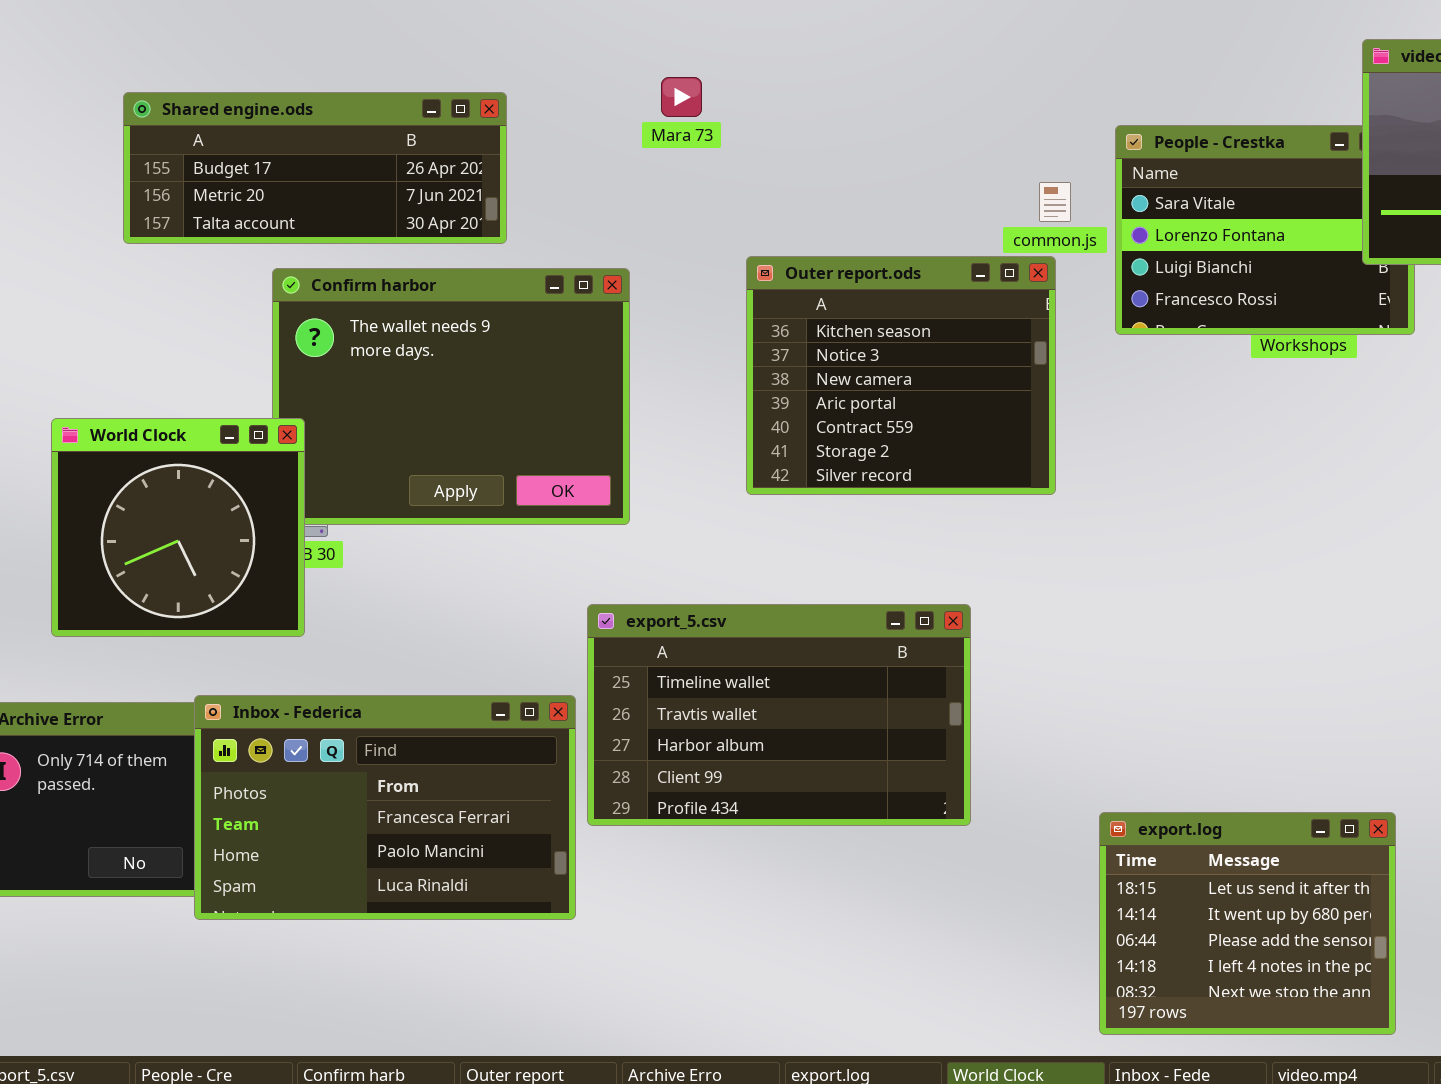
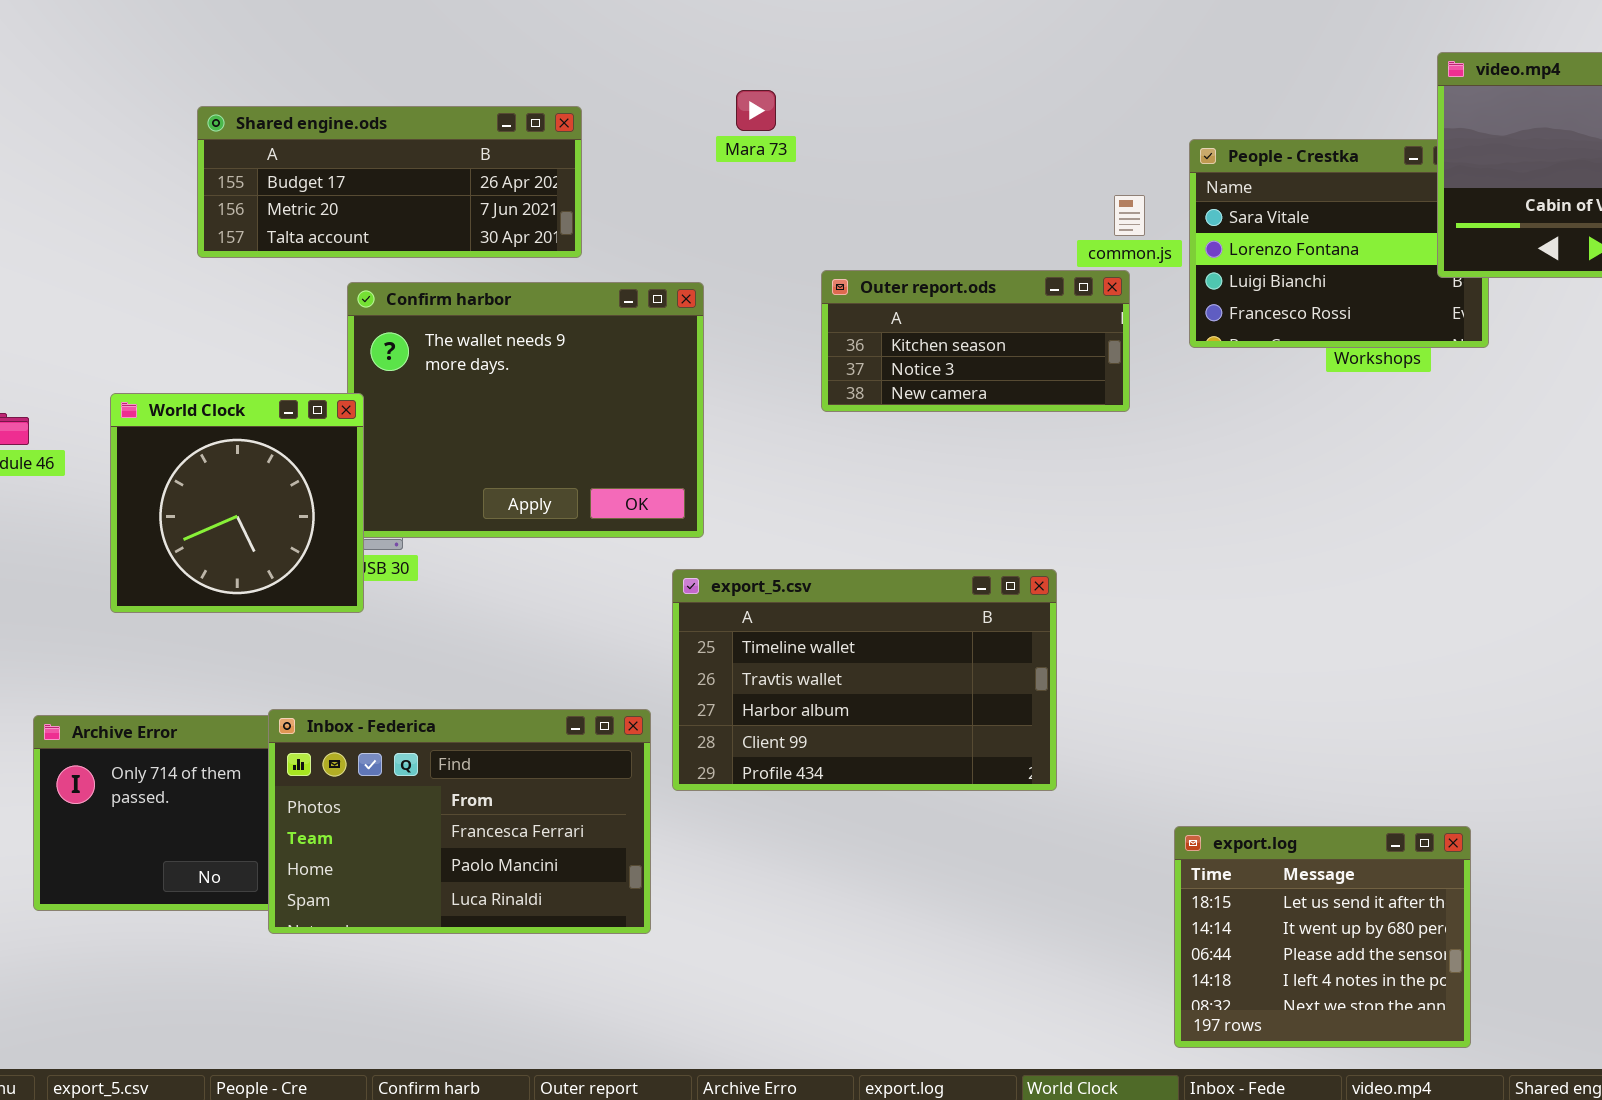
Outer report.ods: [746,256,1056,495] -> [821,270,1130,412], resized
World Clock: [51,418,305,637] -> [110,393,364,613], moved
export_5.csv: [587,604,971,826] -> [672,569,1057,791], moved

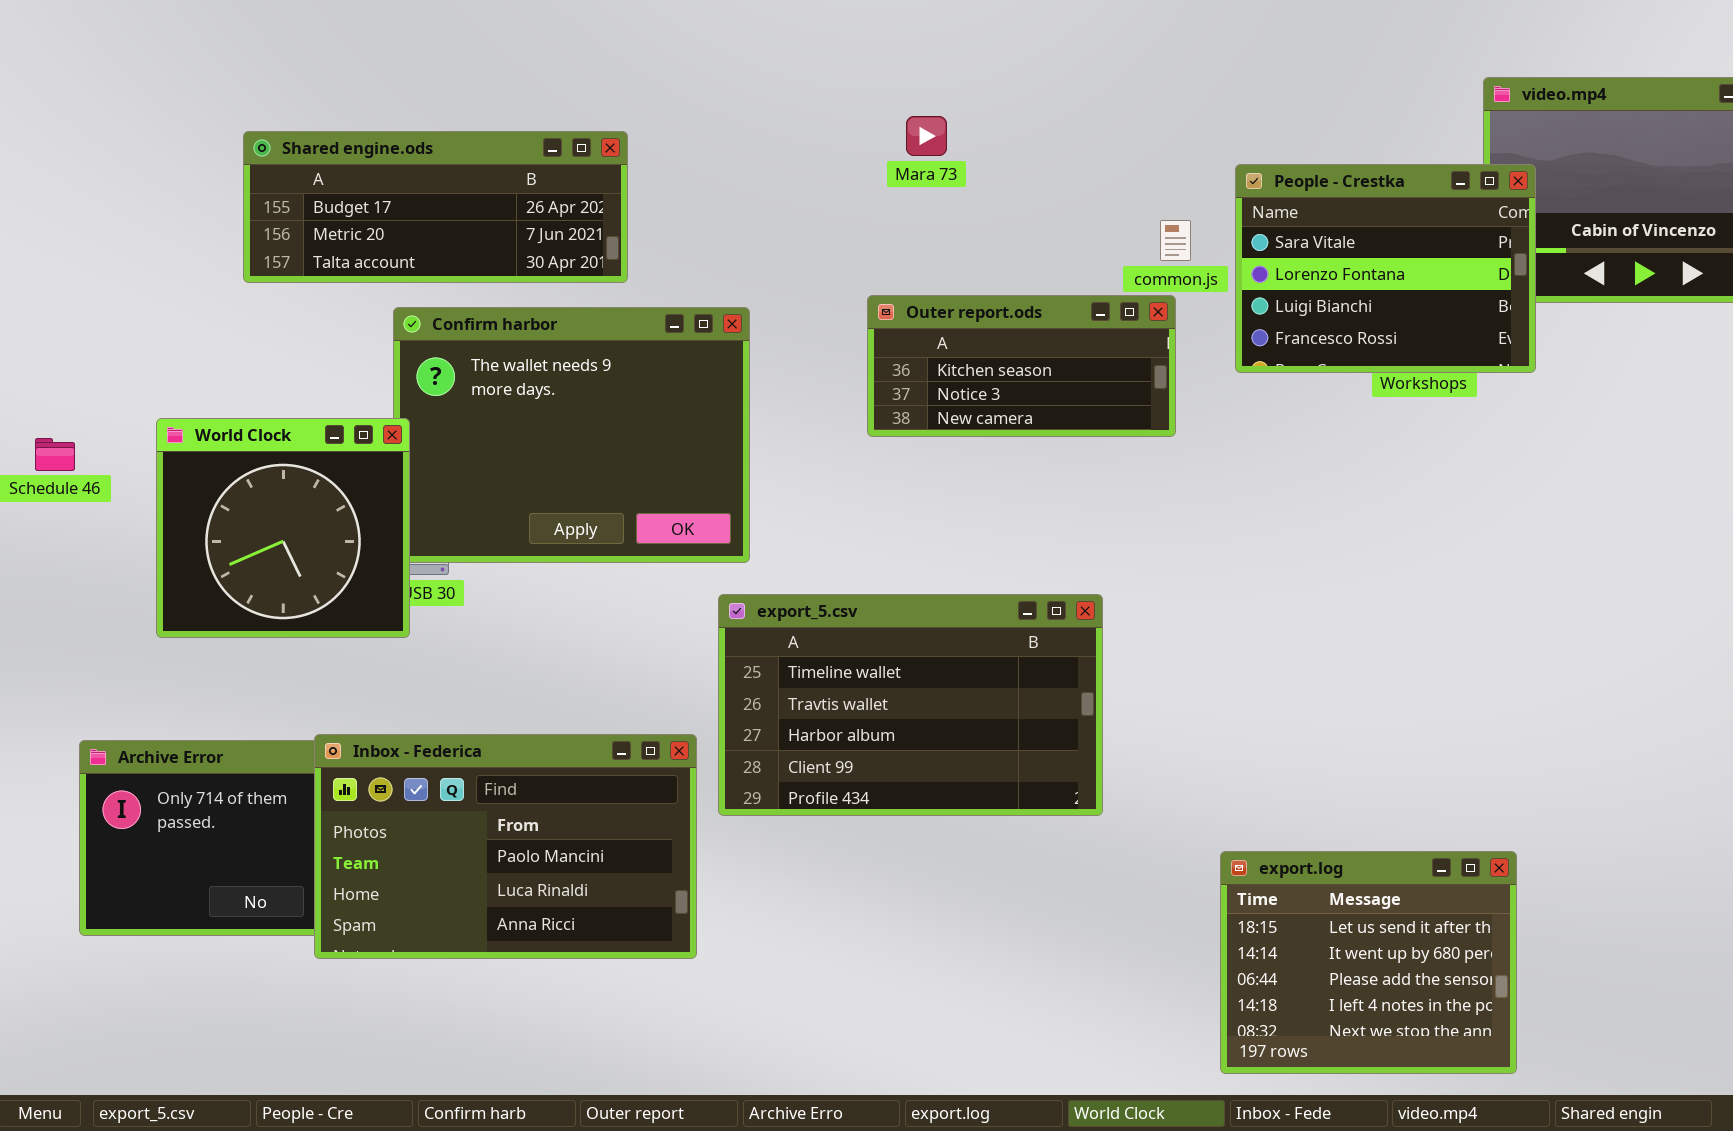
Mara 73: [736,90,776,131] -> [906,116,947,156], moved
People - Crestka: [1189,139,1489,348] -> [1235,164,1536,373], raised
Inbox - Federica: [268,709,651,934] -> [314,734,697,959], scrolled down 1 row

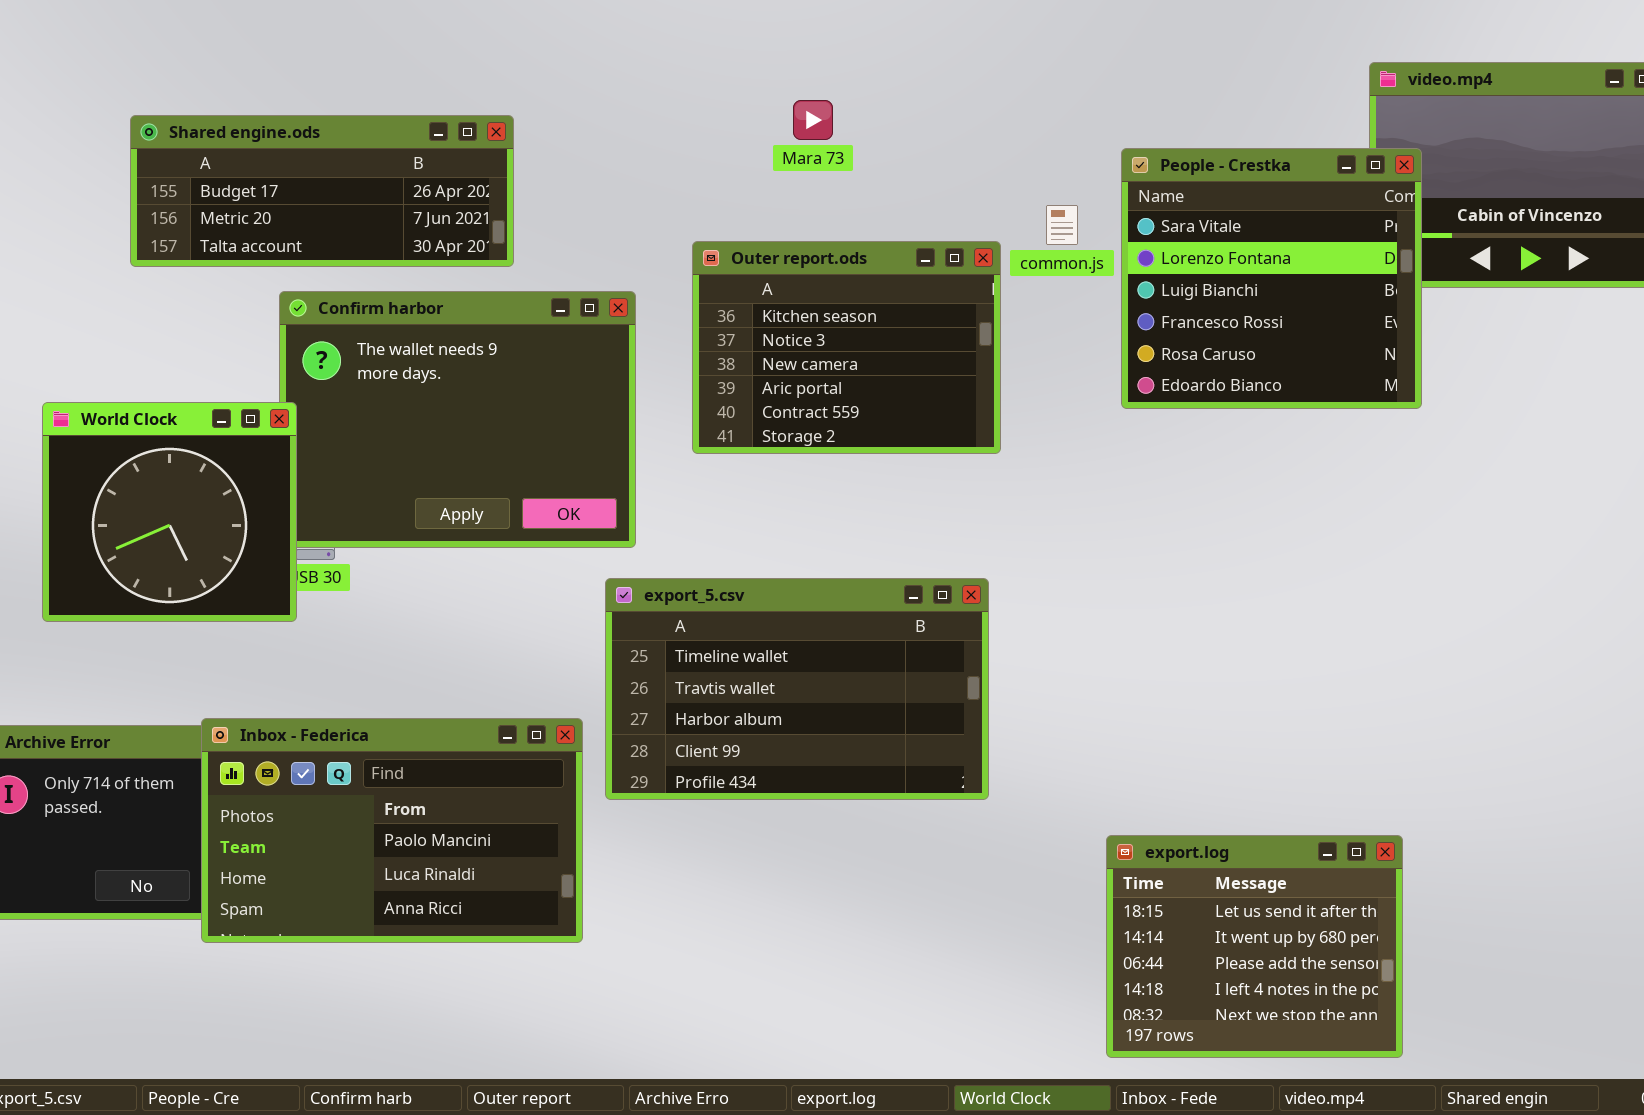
People - Crestka: [1235,164,1536,373] -> [1121,148,1422,409], resized
Outer report.ods: [867,295,1176,437] -> [692,241,1001,454], moved, resized

